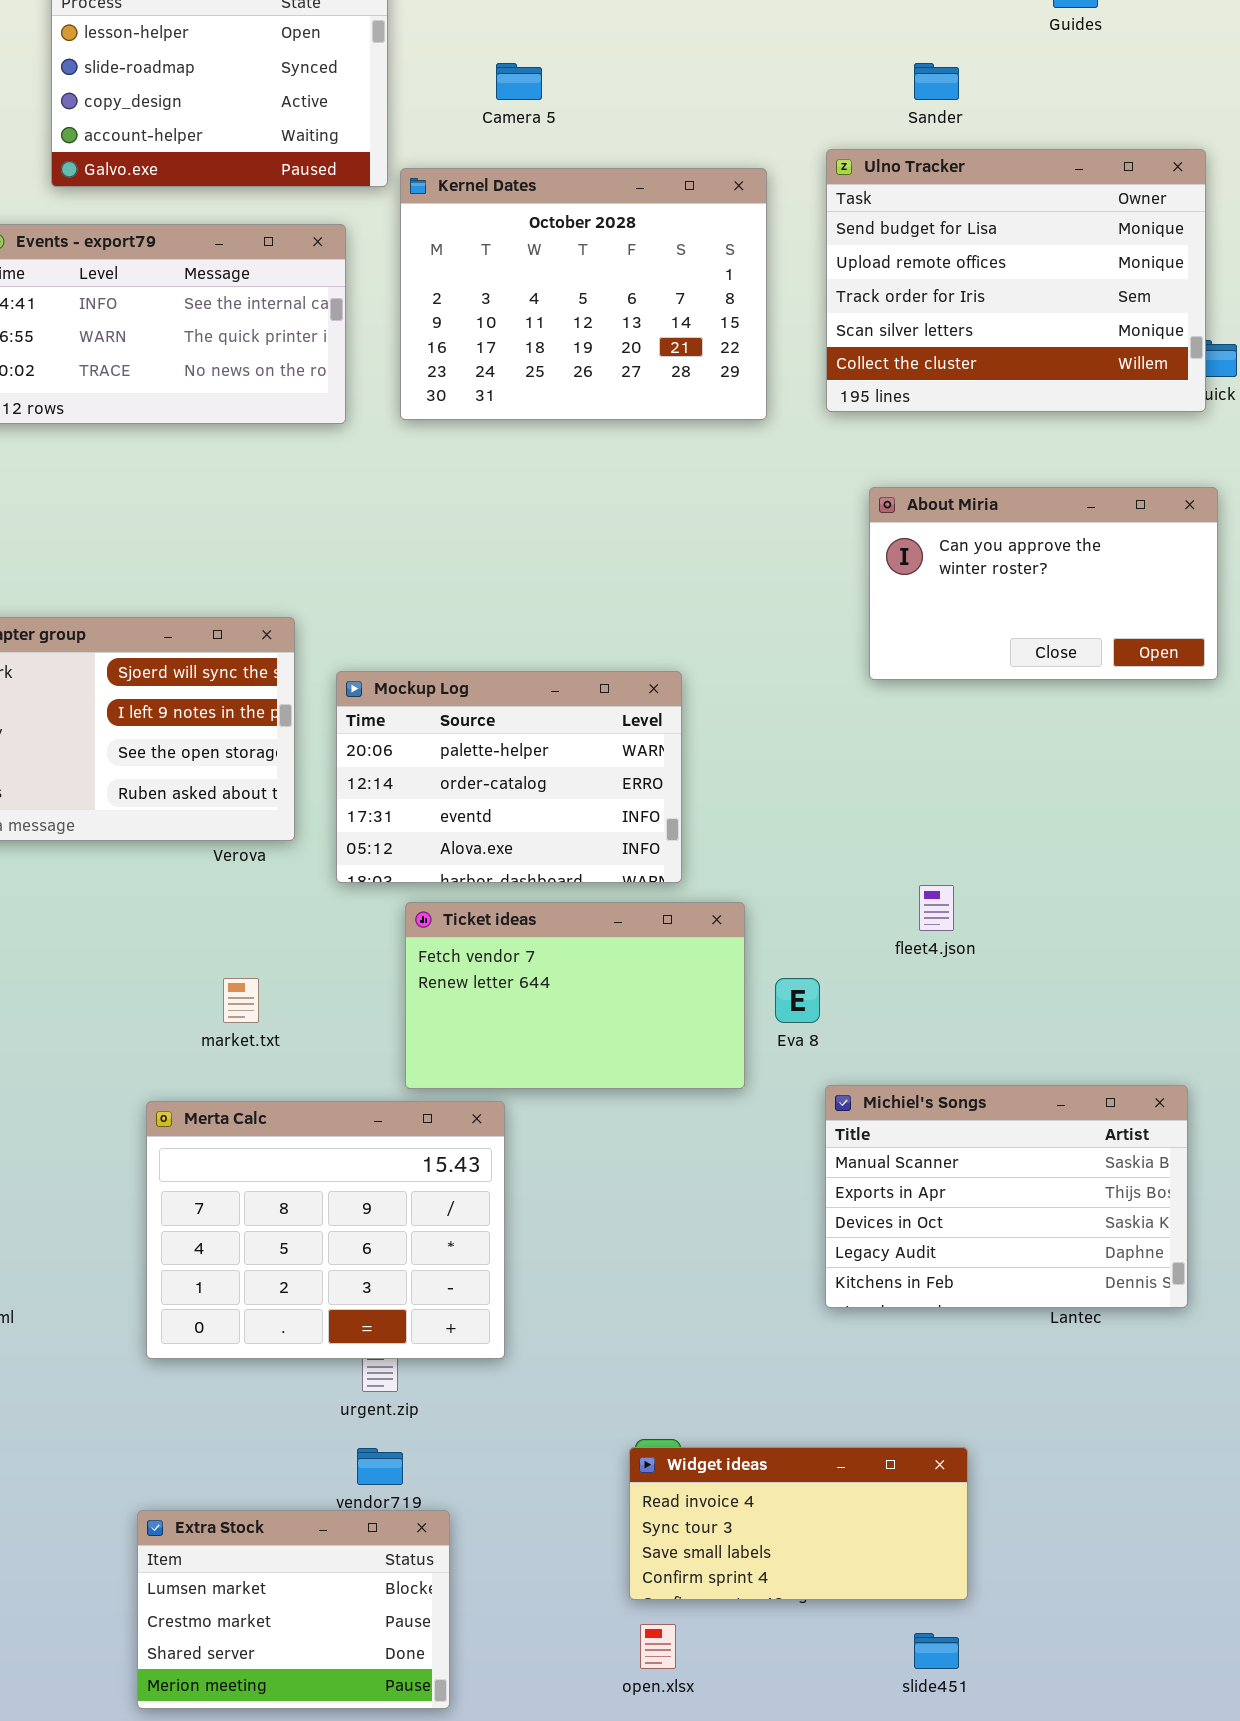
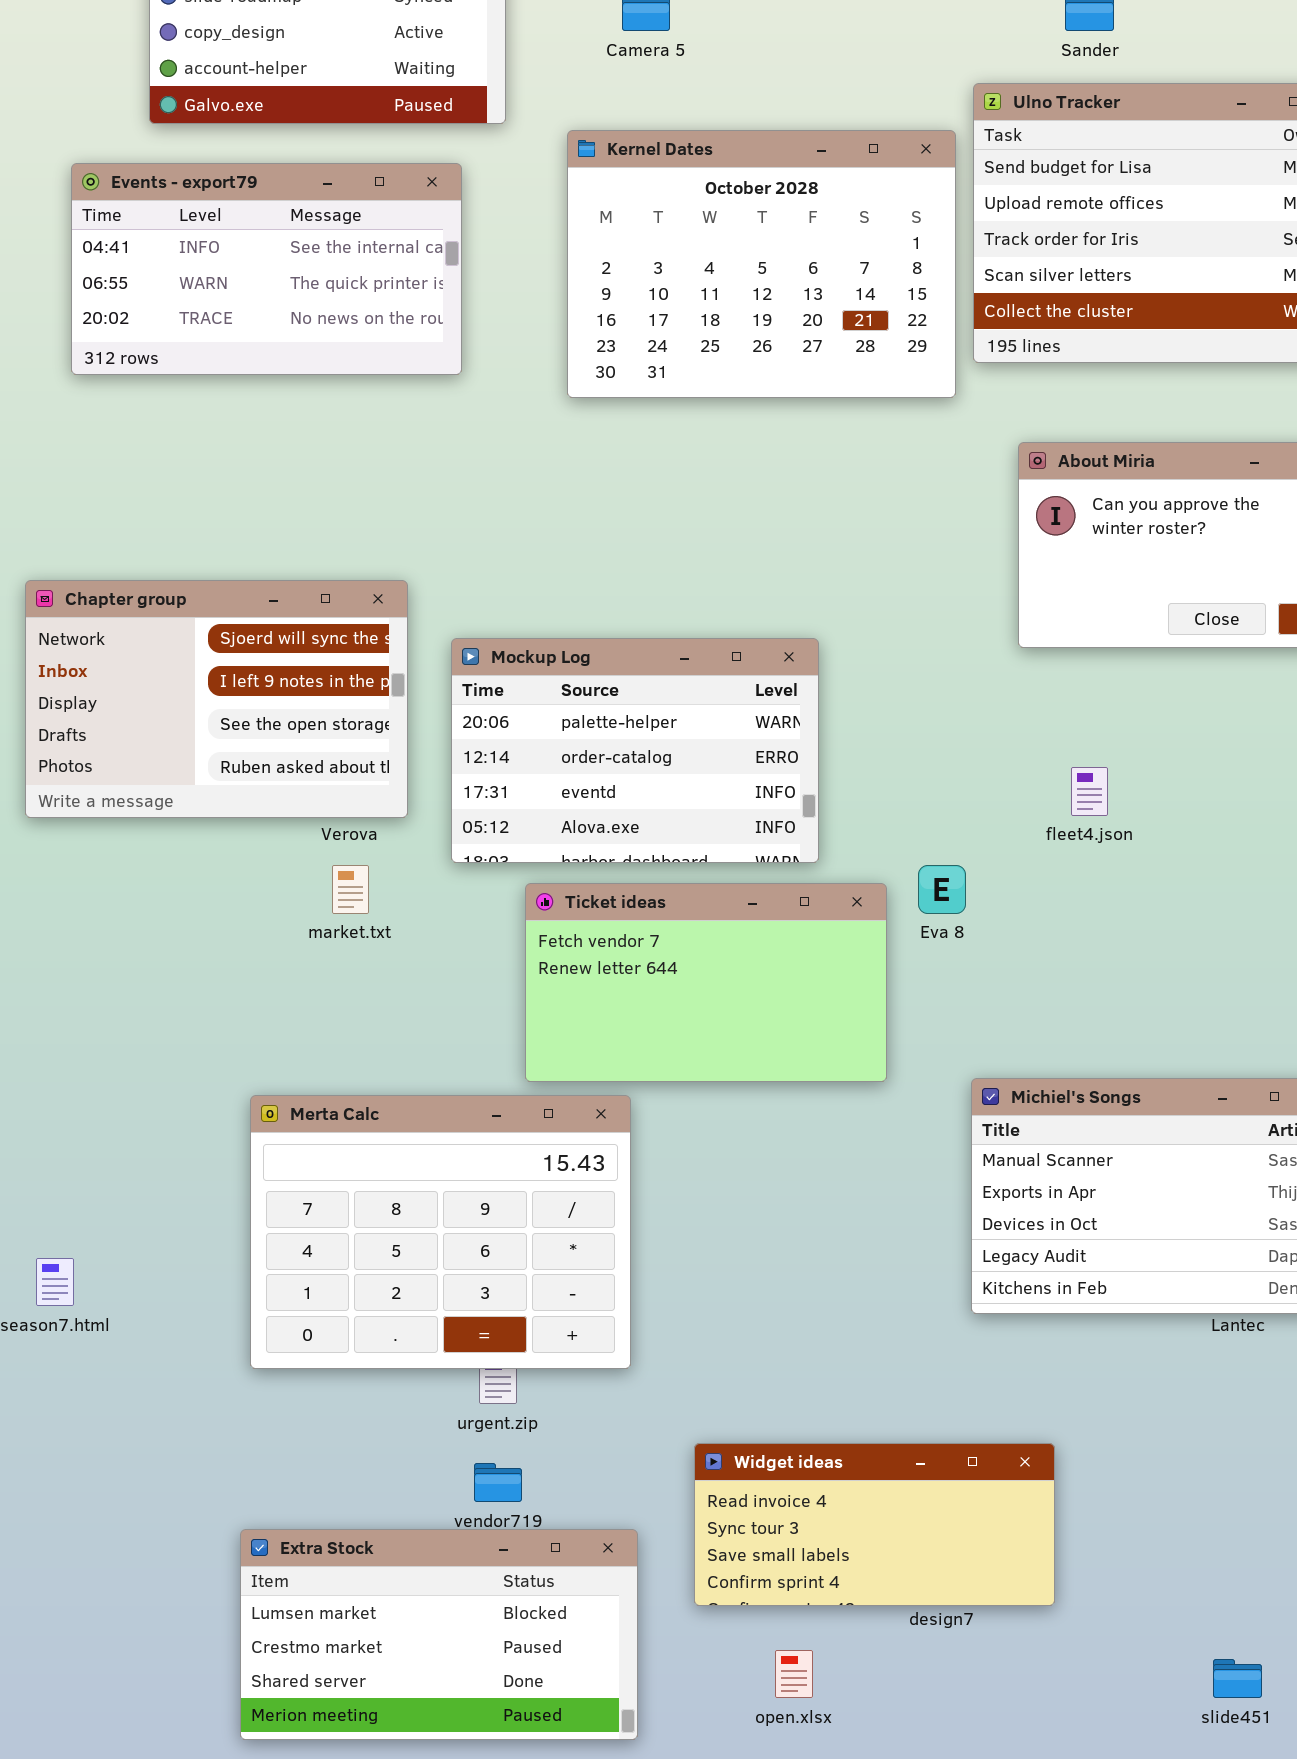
Kernel Dates: [400,168,767,420] -> [567,130,956,398], moved
fleet4.json: [919,885,954,931] -> [1071,767,1108,816], moved
market.txt: [223,978,259,1023] -> [332,865,369,914], moved
Eva 8: [775,978,820,1023] -> [918,865,966,914], moved
Widget ideas: [629,1447,968,1600] -> [694,1443,1055,1606], moved
Extra Stock: [137,1510,450,1709] -> [240,1529,638,1740], resized
slide451: [914,1633,959,1669] -> [1213,1659,1262,1698], moved

